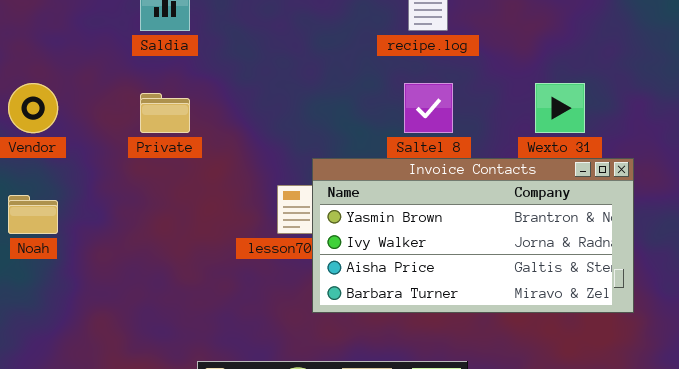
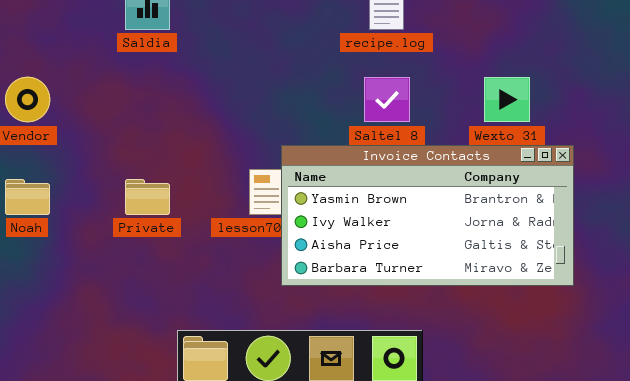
Private: [140,93,190,133] -> [125,179,170,215], moved

